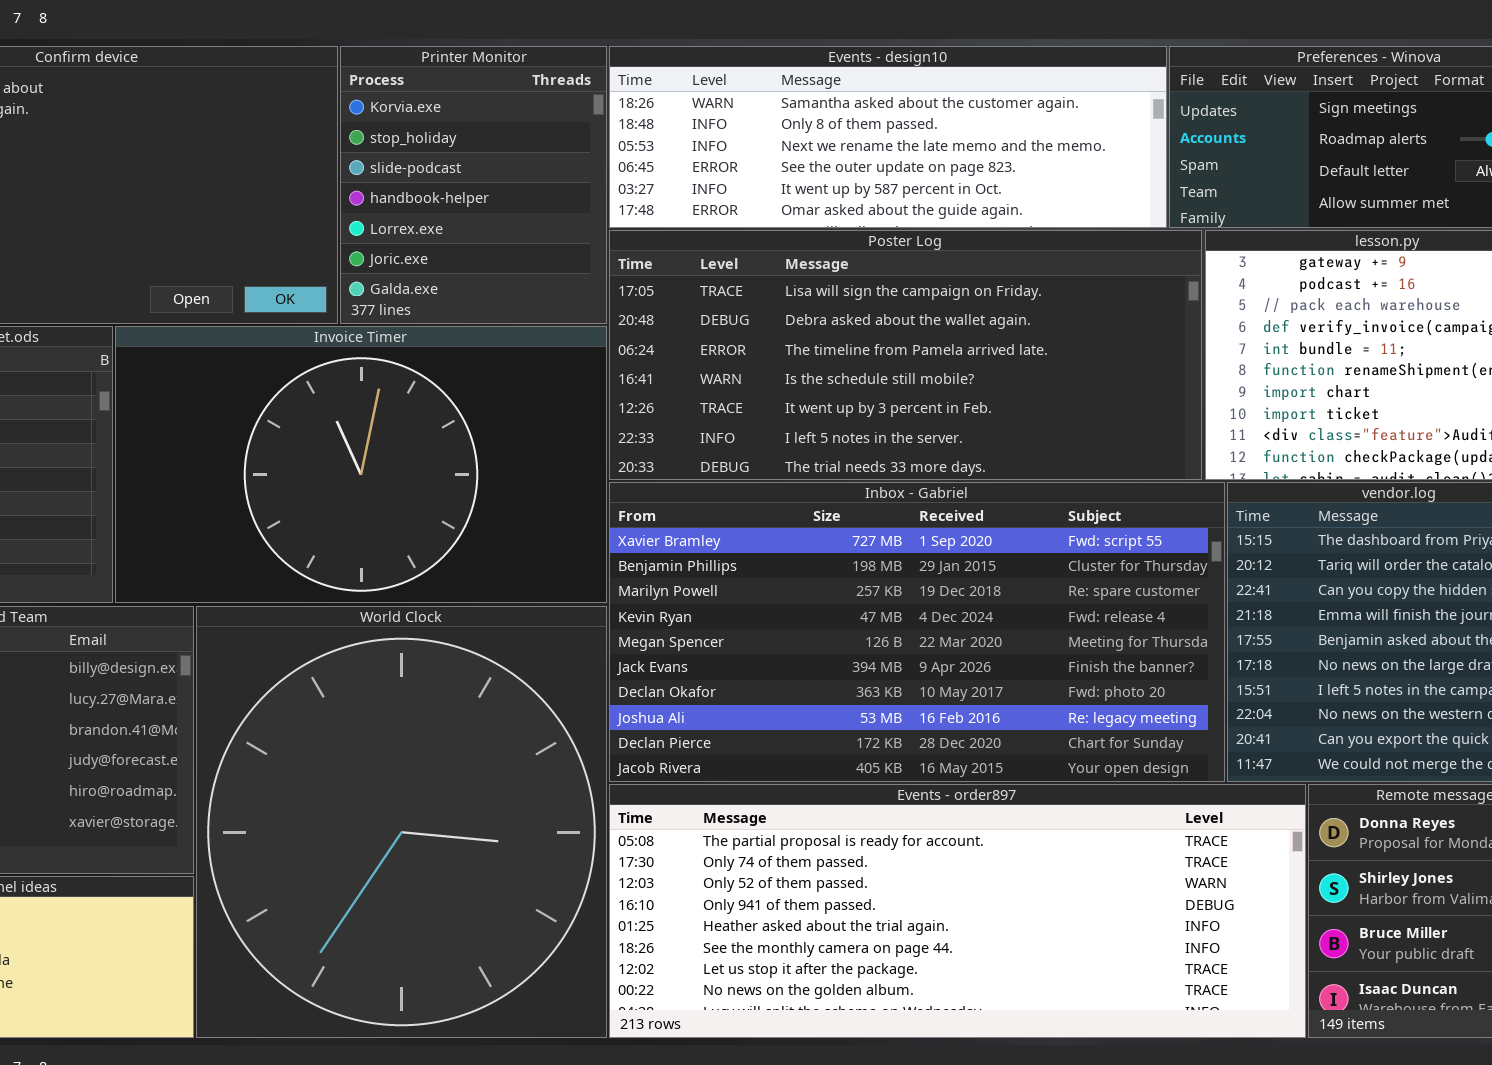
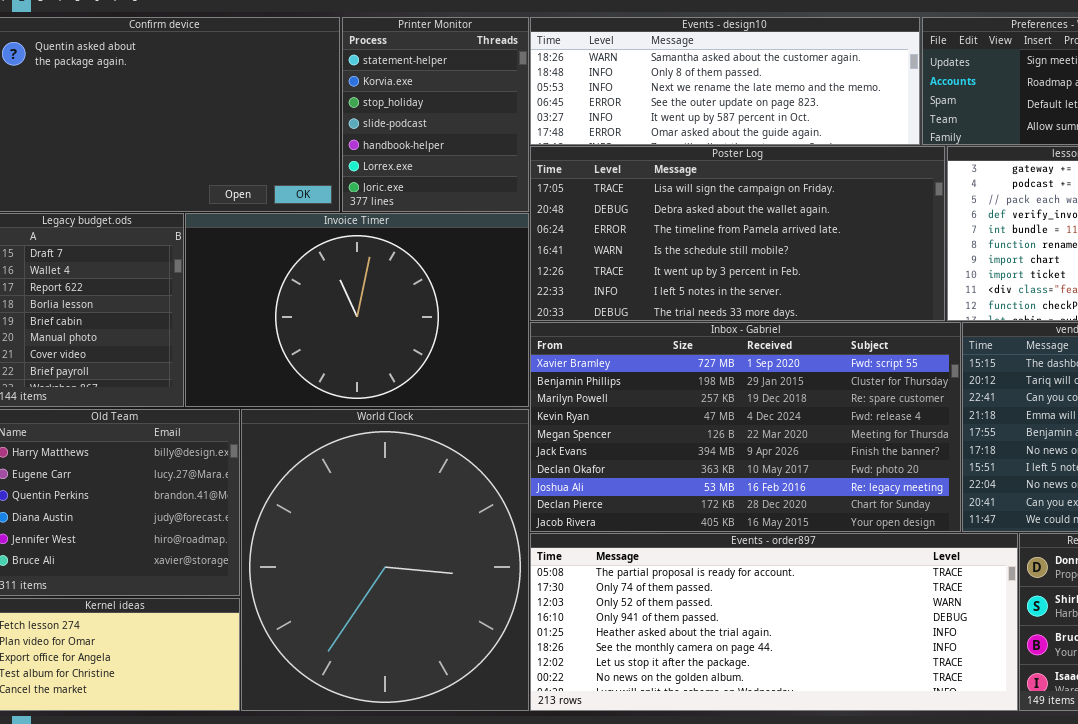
Printer Monitor: [340,46,607,324] -> [342,17,529,212], scrolled up 1 row

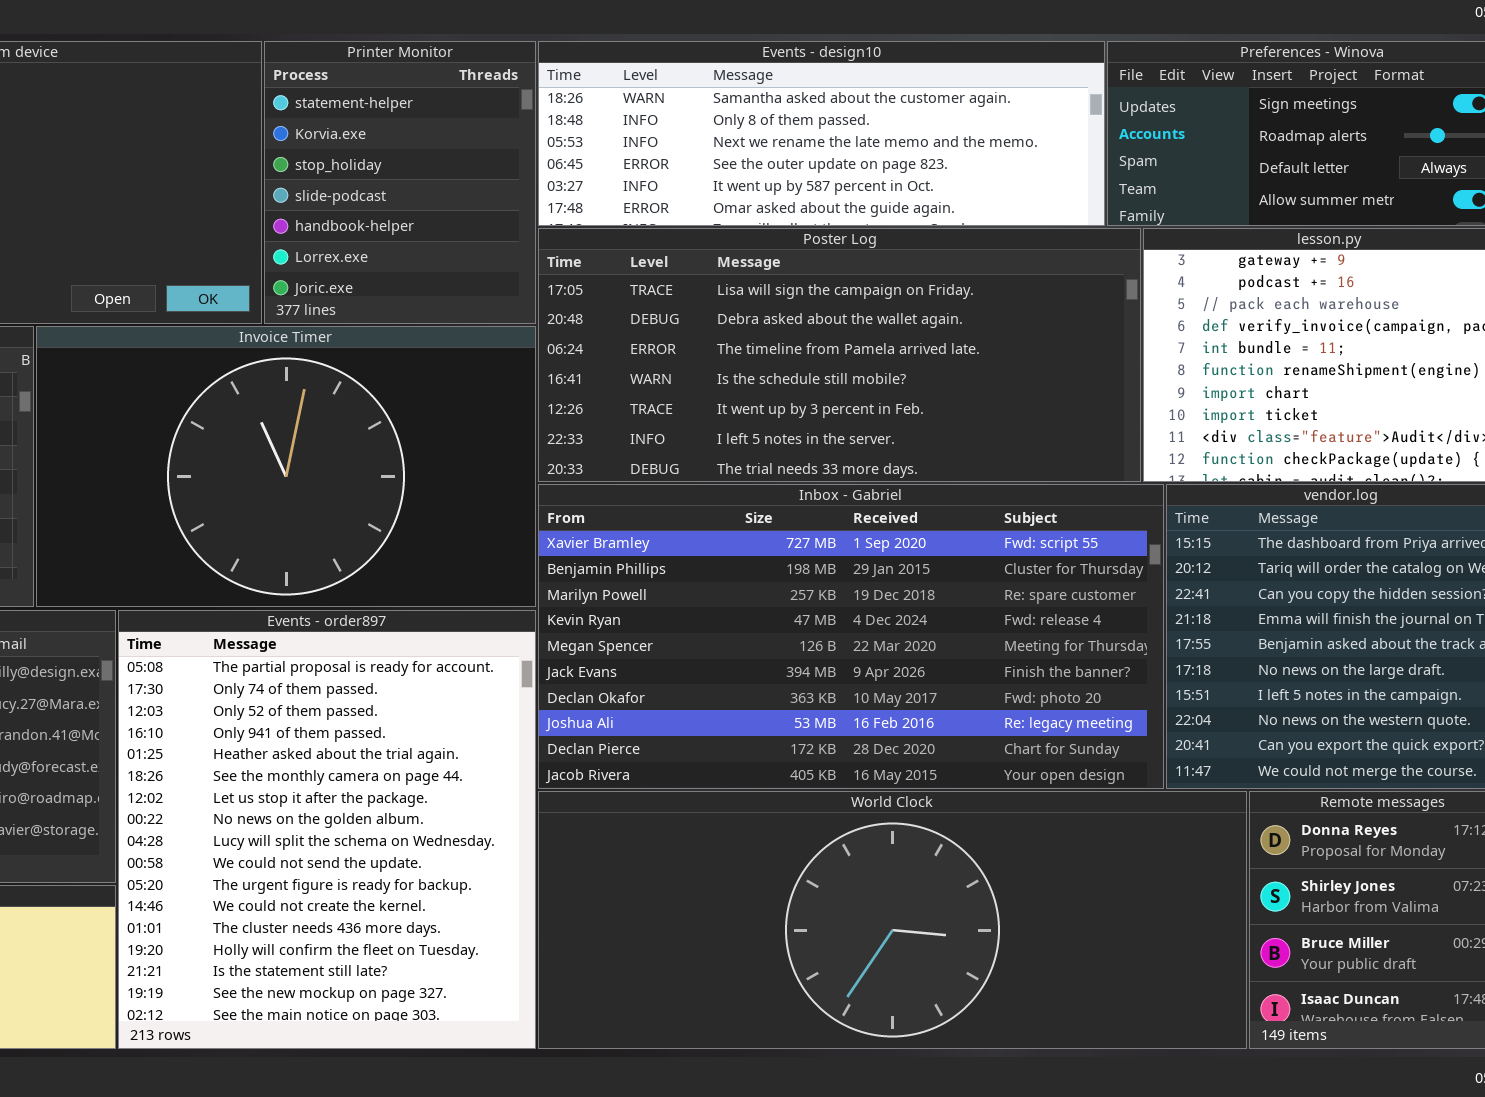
World Clock: [241,409,529,711] -> [538,791,1247,1049], moved, resized
Events - order897: [530,533,1018,711] -> [118,610,536,1049], moved, resized

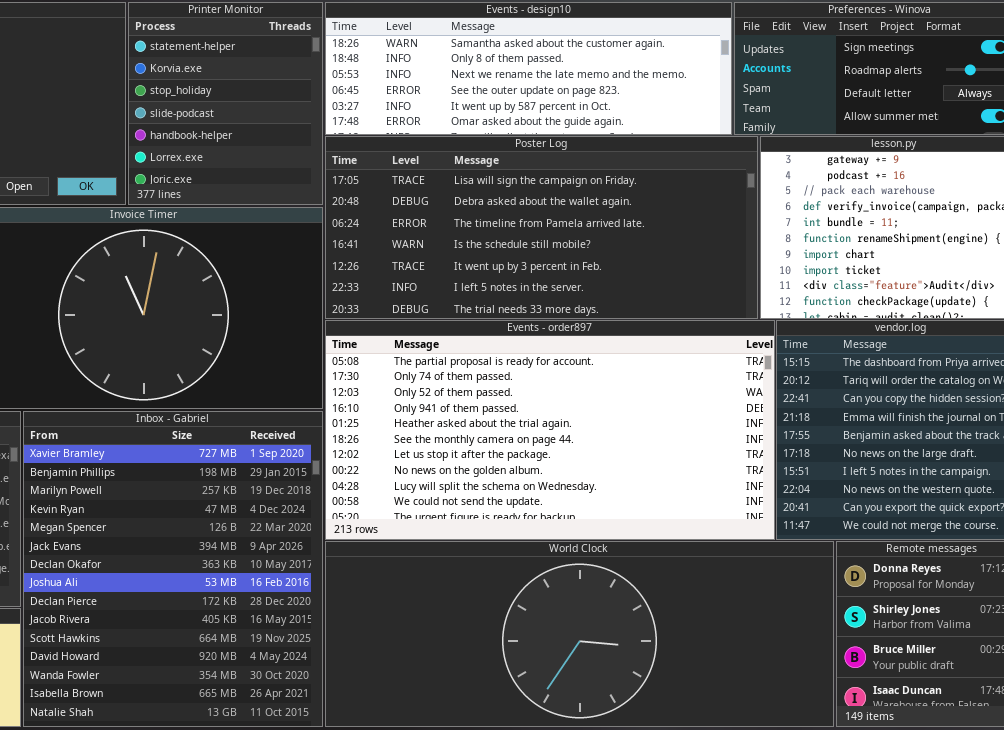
Inbox - Gabriel: [538,484,1164,789] -> [23,411,323,727], moved, resized
Events - order897: [118,610,536,1049] -> [325,320,775,540], moved, resized

